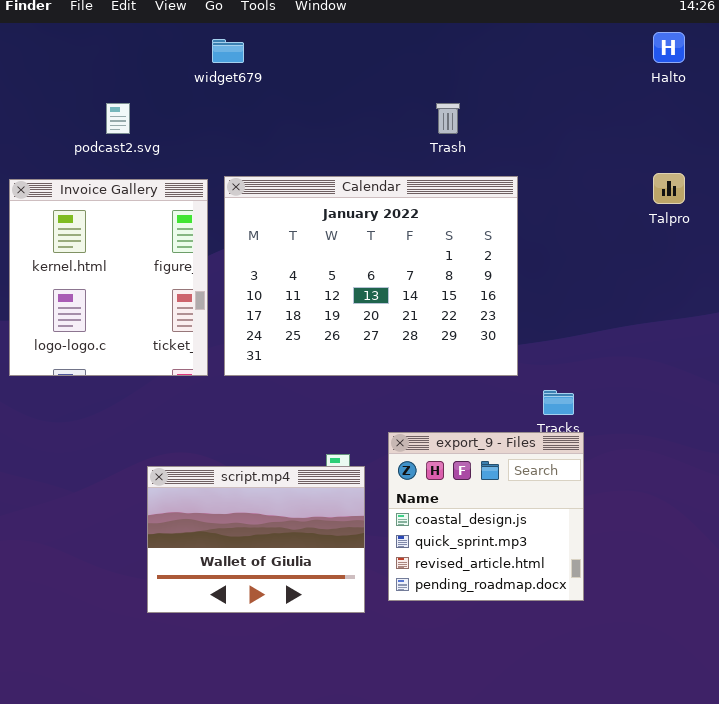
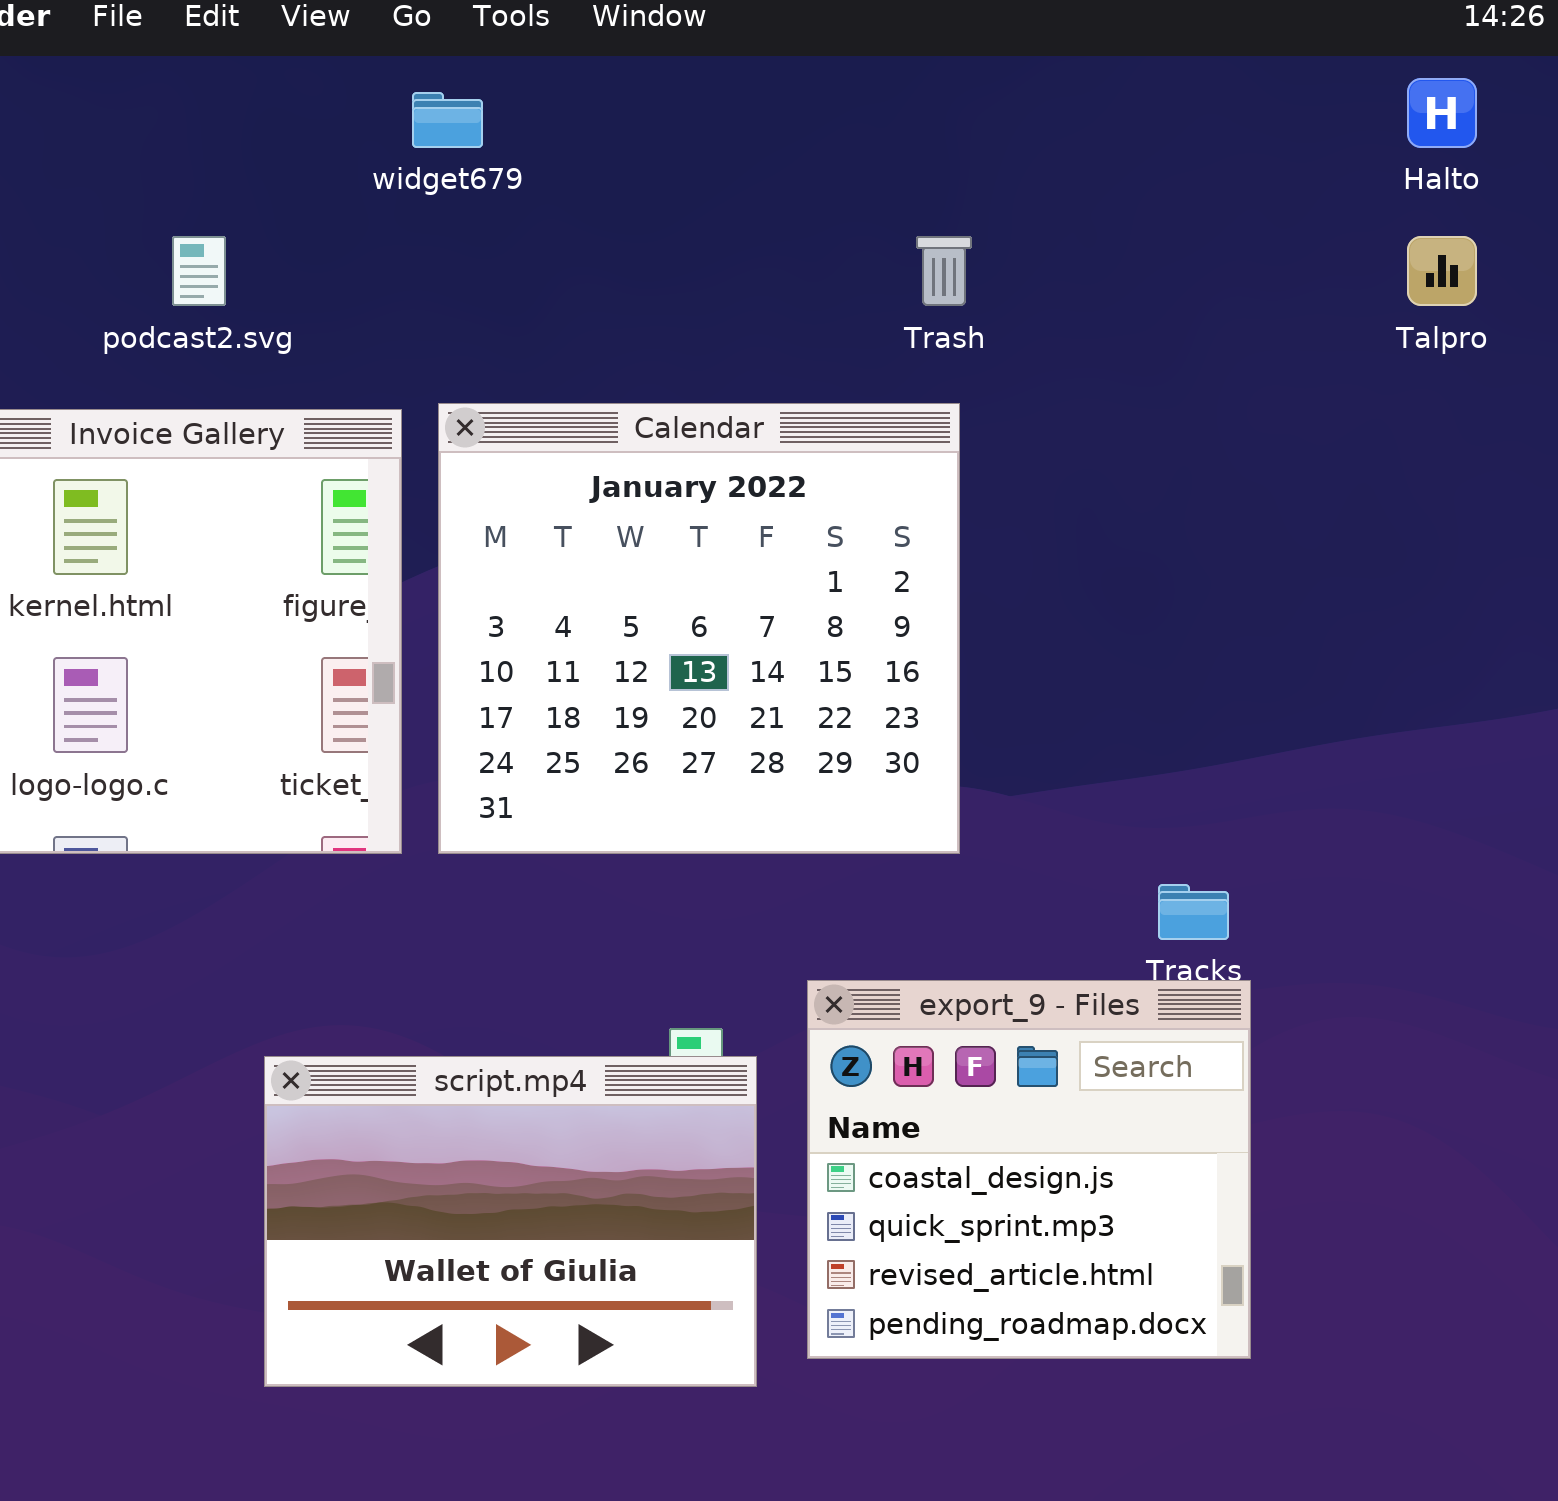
Talpro: [653,173,685,204] -> [1407,236,1477,306], moved
Calendar: [224,176,518,376] -> [438,403,960,854], resized

